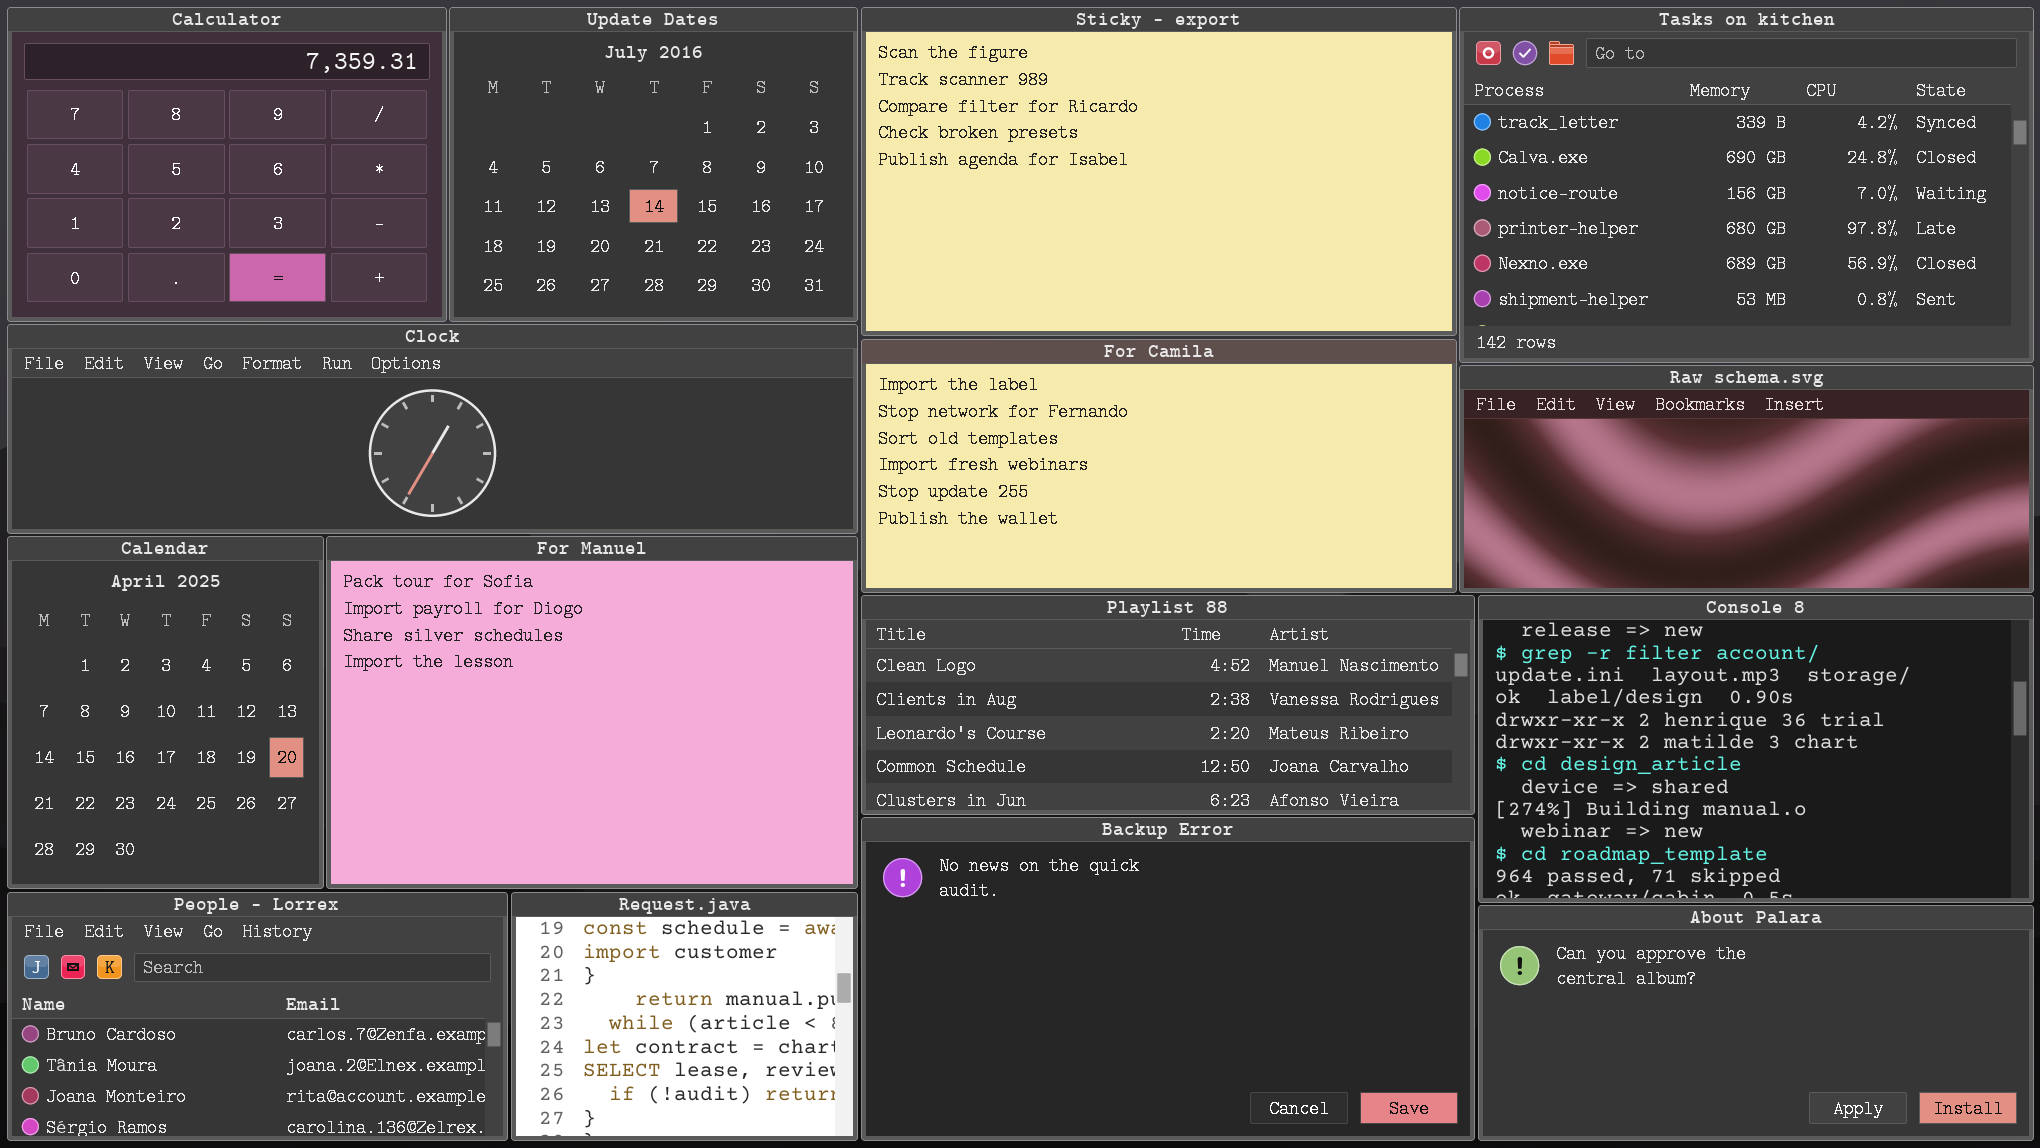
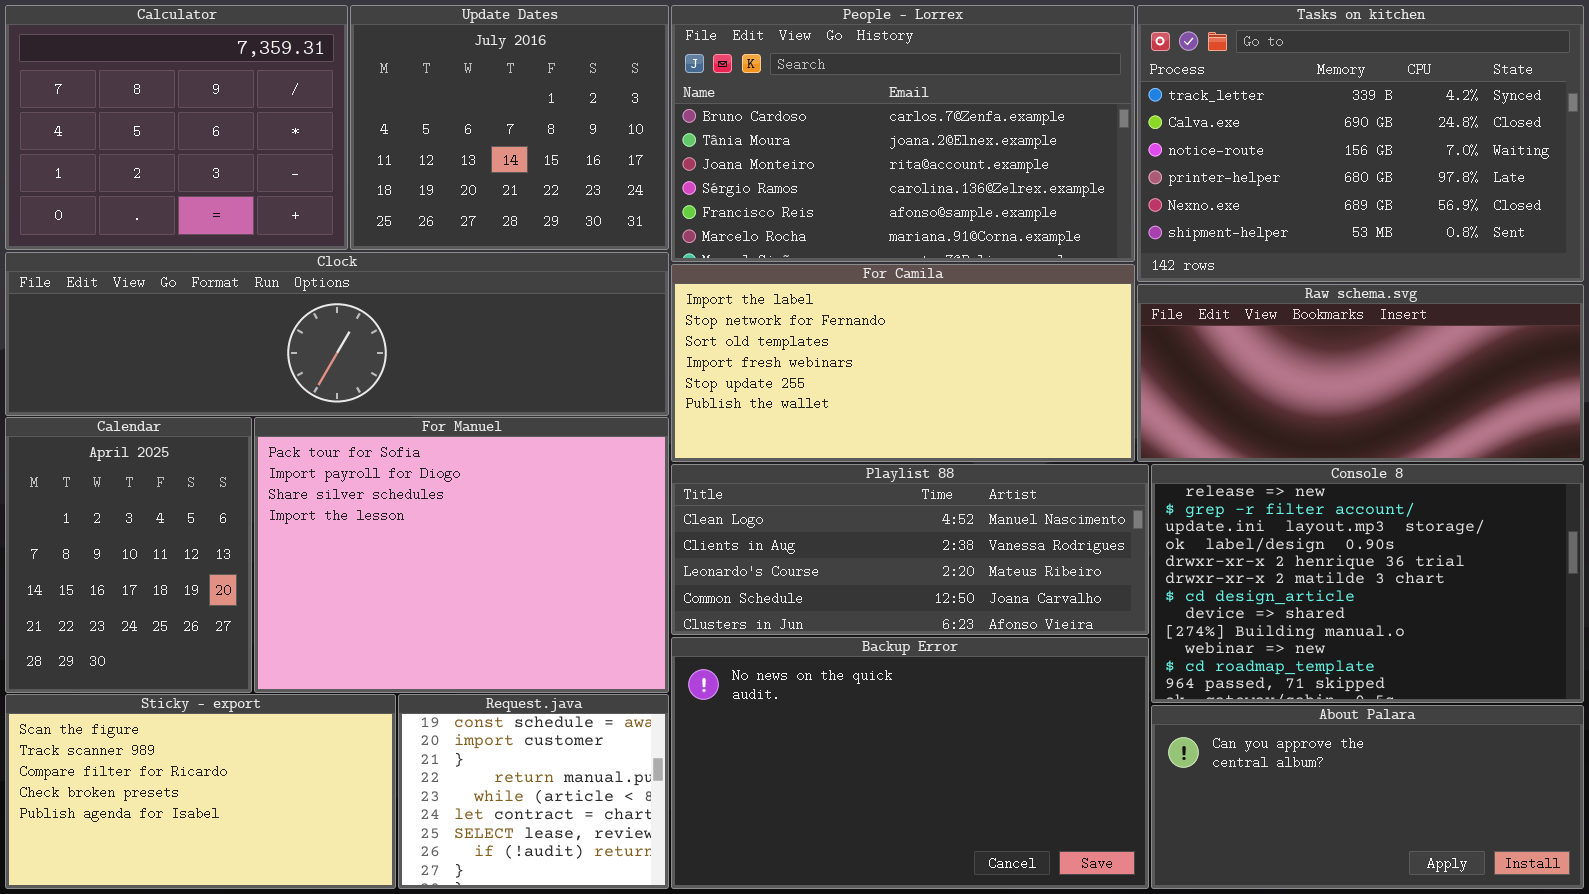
Sticky - export: [861,7,1457,336] -> [5,694,396,889], moved, resized
People - Lorrex: [7,892,508,1141] -> [671,5,1135,262], moved, resized

